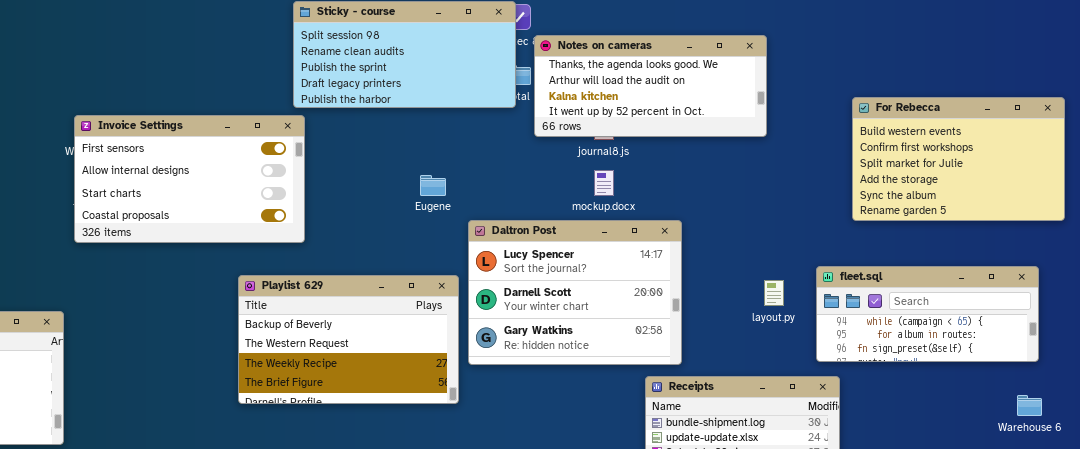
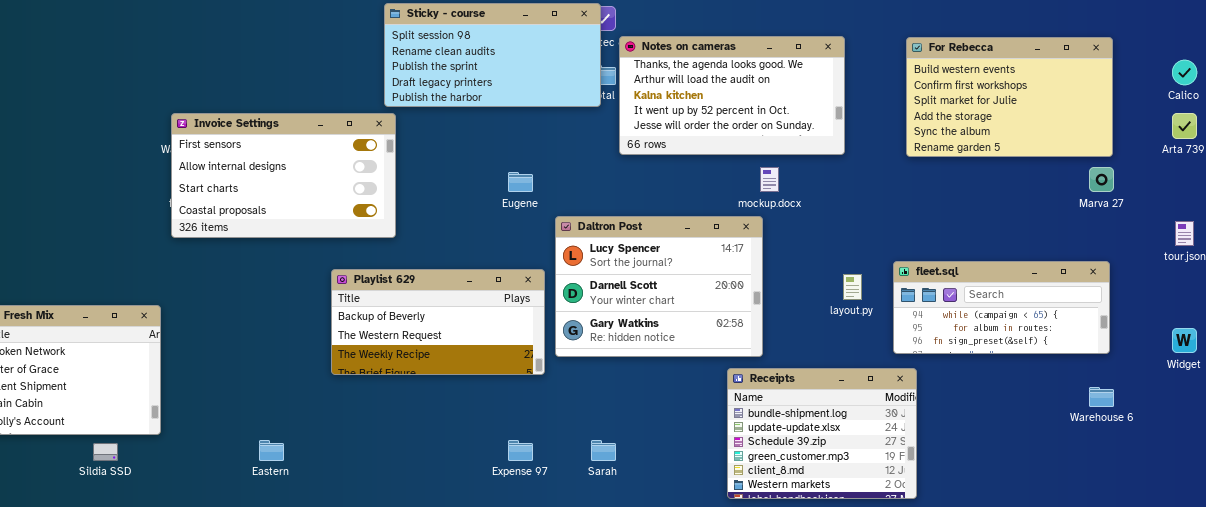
Notes on cameras: [534,35,767,137] -> [619,36,845,155], resized
For Rebecca: [852,97,1065,221] -> [906,37,1113,157], moved
mockup.docx: [594,170,614,196] -> [760,167,779,192], moved
Playlist 629: [238,275,459,404] -> [331,269,545,375], resized

